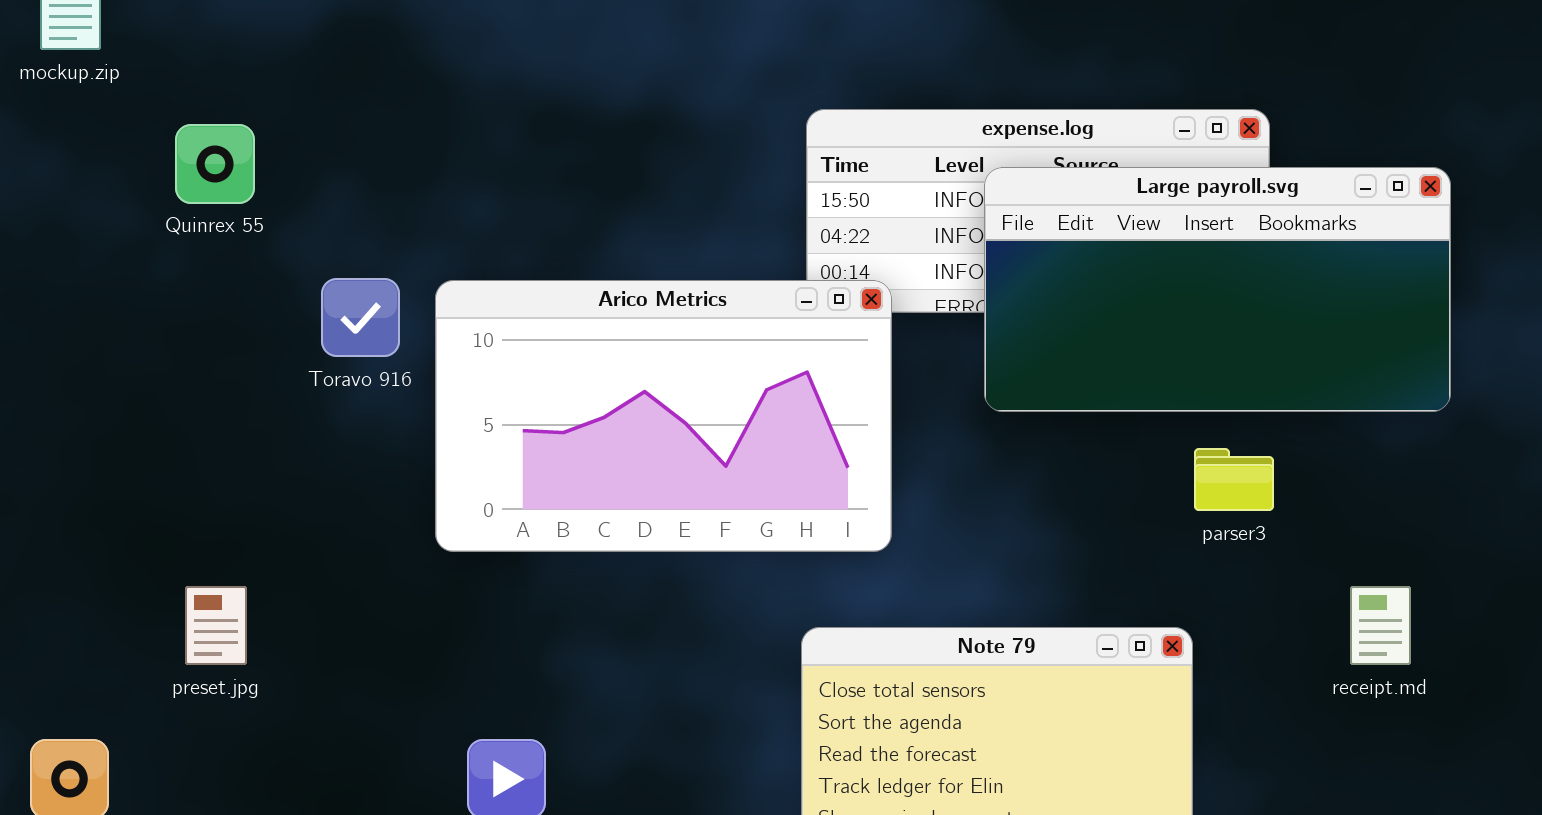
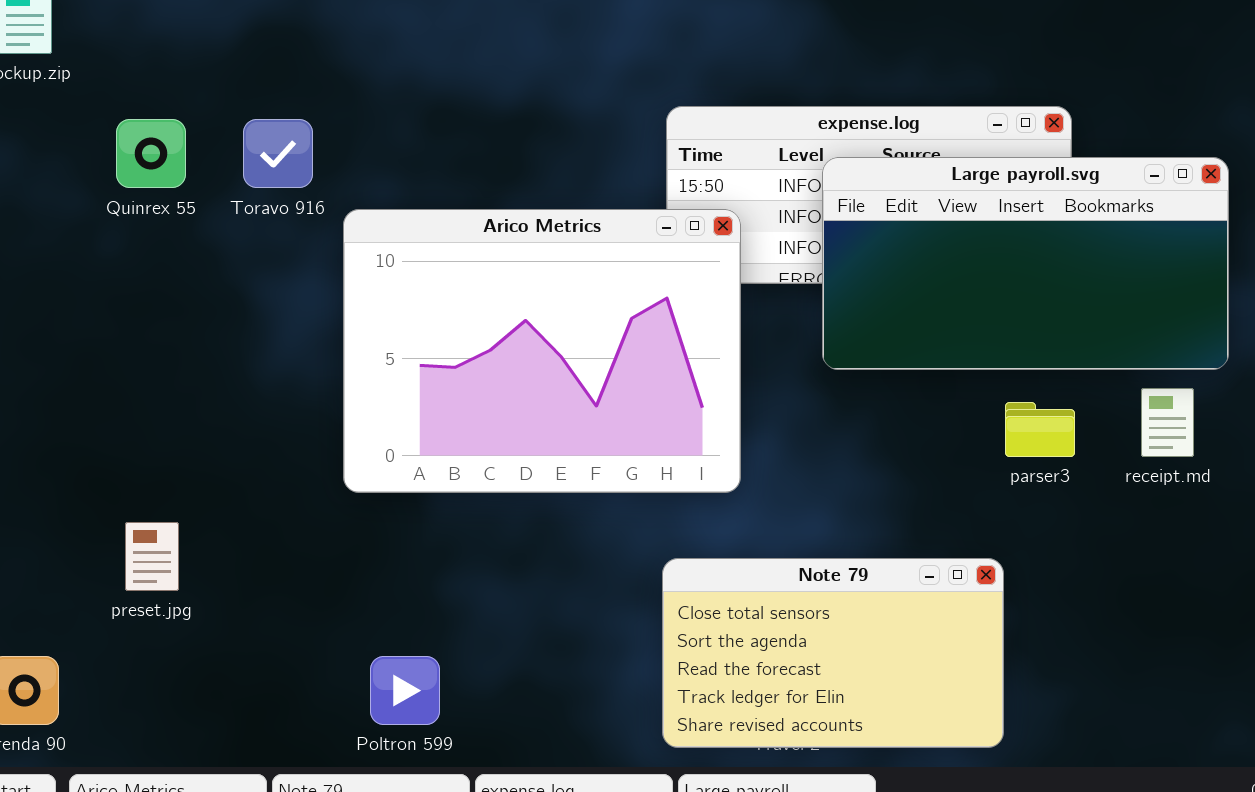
Toravo 916: [321,278,400,357] -> [243,119,313,188], moved
Arico Metrics: [435,280,892,552] -> [343,209,741,493], resized
receipt.md: [1350,586,1411,665] -> [1141,388,1194,457], moved

